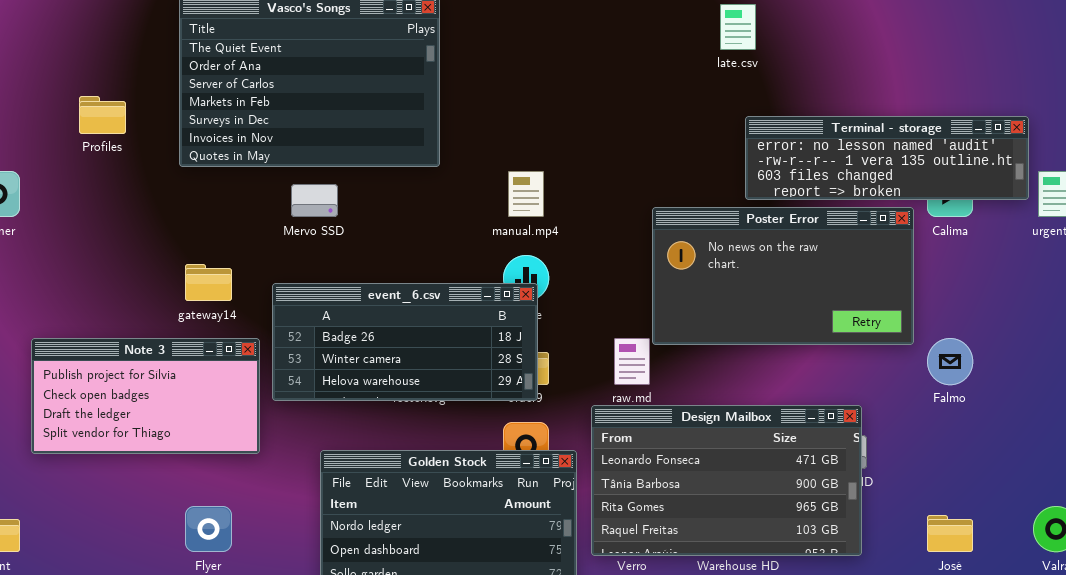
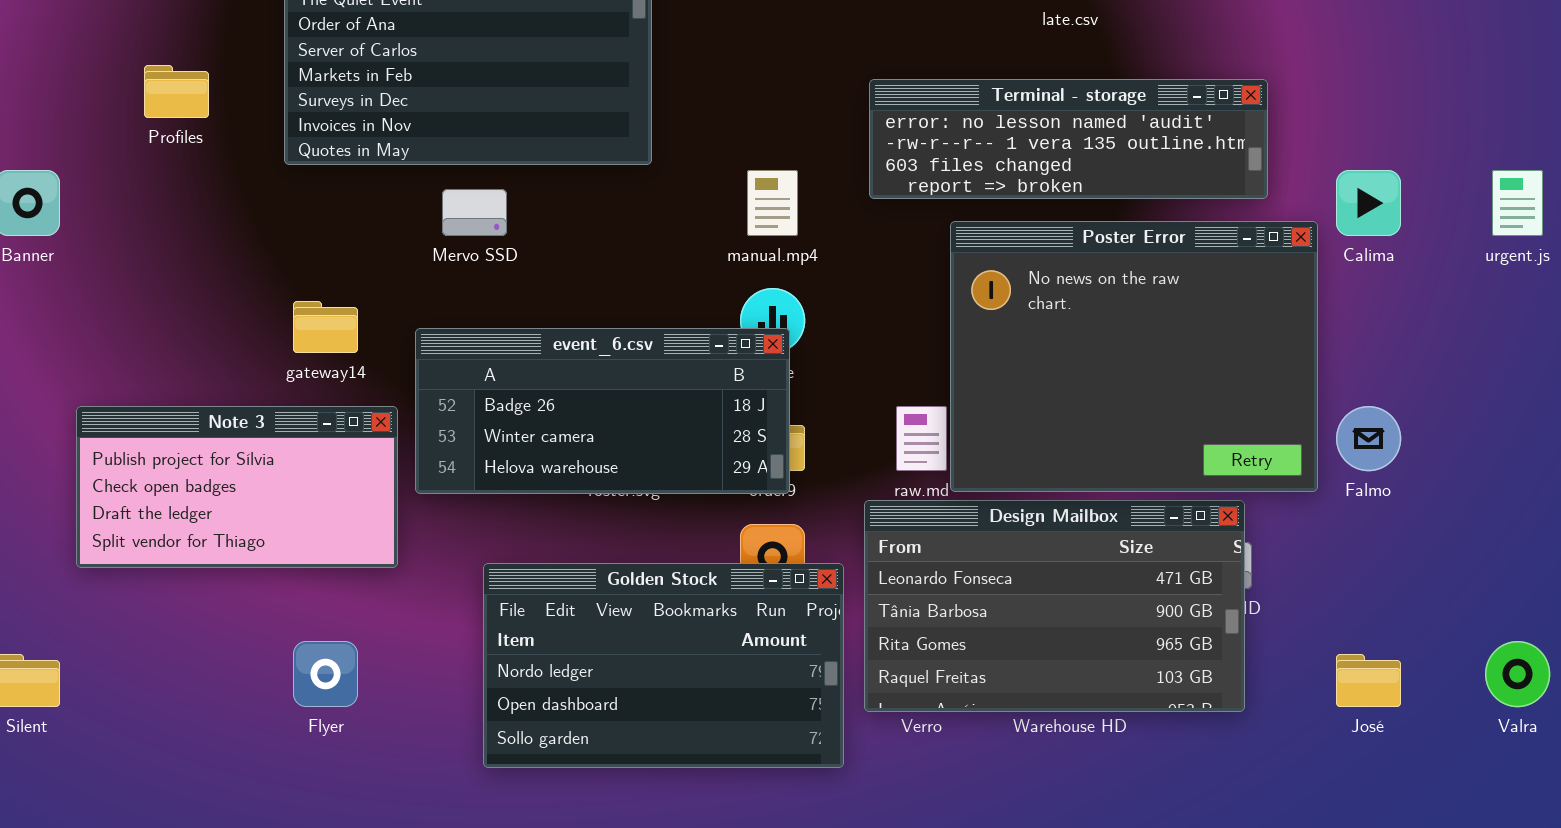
Terminal - storage: [745,116,1029,200] -> [869,79,1268,199], moved
Poster Error: [652,207,914,345] -> [950,221,1318,492], resized

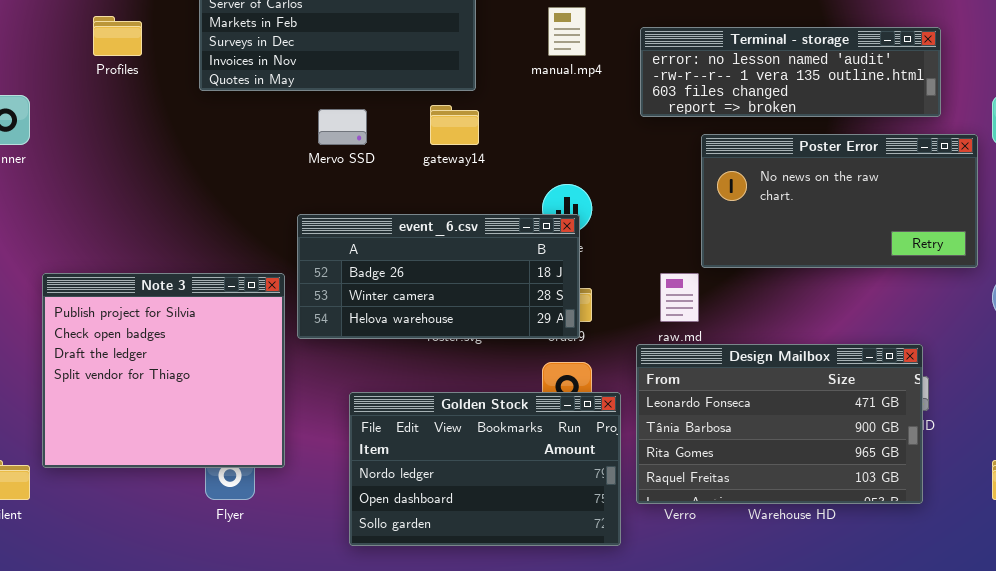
manual.mp4: [747,170,798,236] -> [548,7,586,56], moved
Poster Error: [950,221,1318,492] -> [701,134,978,268], resized
gateway14: [293,301,358,353] -> [430,105,479,145], moved
Note 3: [76,406,398,568] -> [42,273,285,468], resized

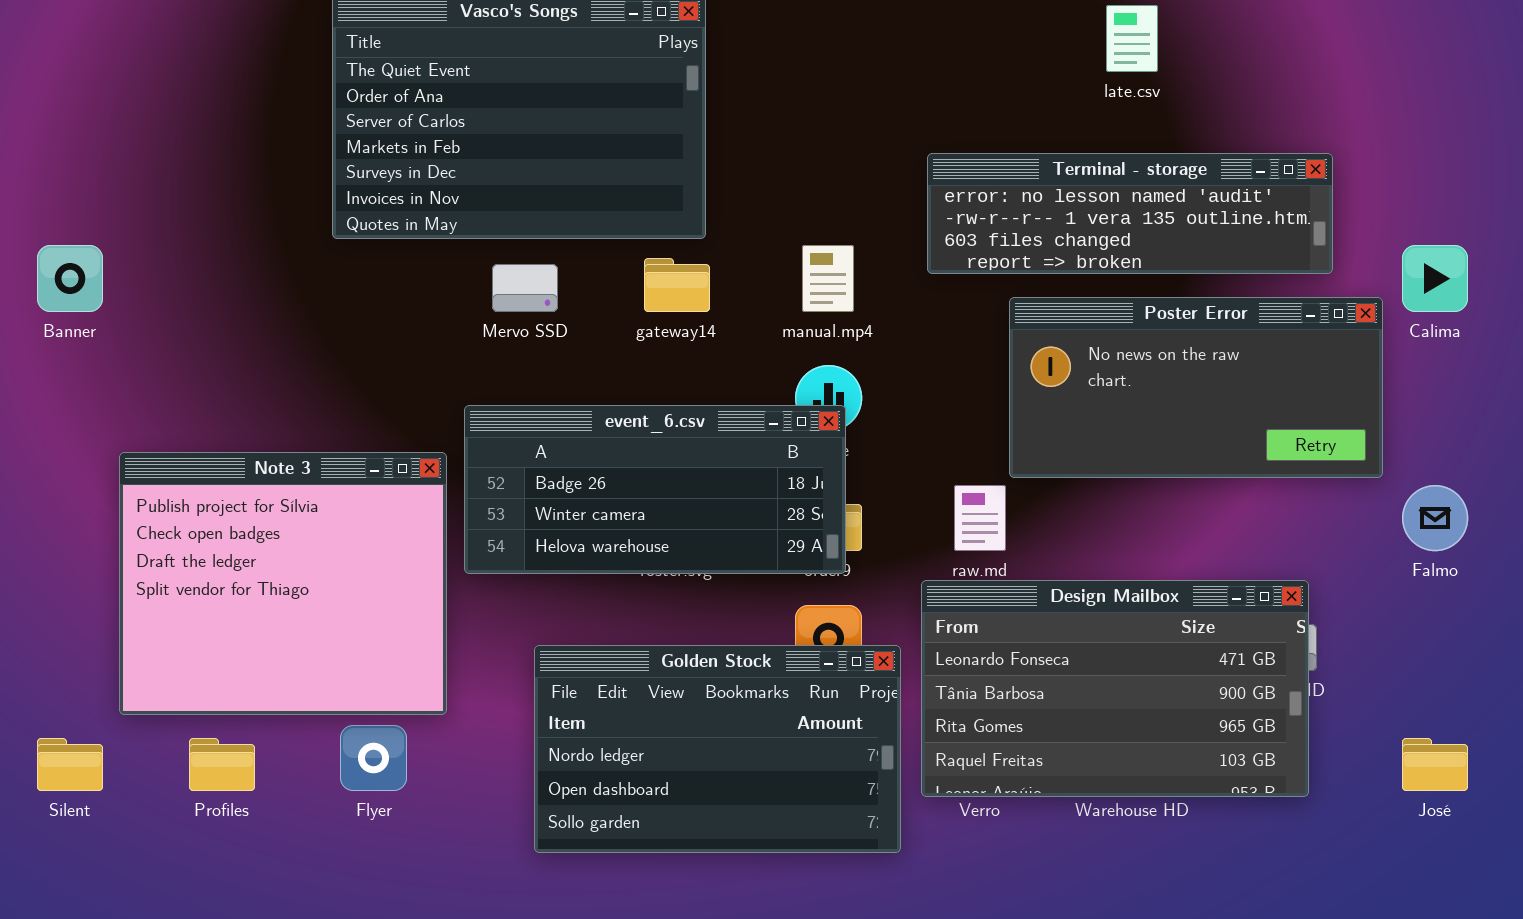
manual.mp4: [548,7,586,56] -> [802,245,854,312], moved
Profiles: [93,16,142,56] -> [189,738,255,791], moved
Note 3: [42,273,285,468] -> [119,452,447,715], moved

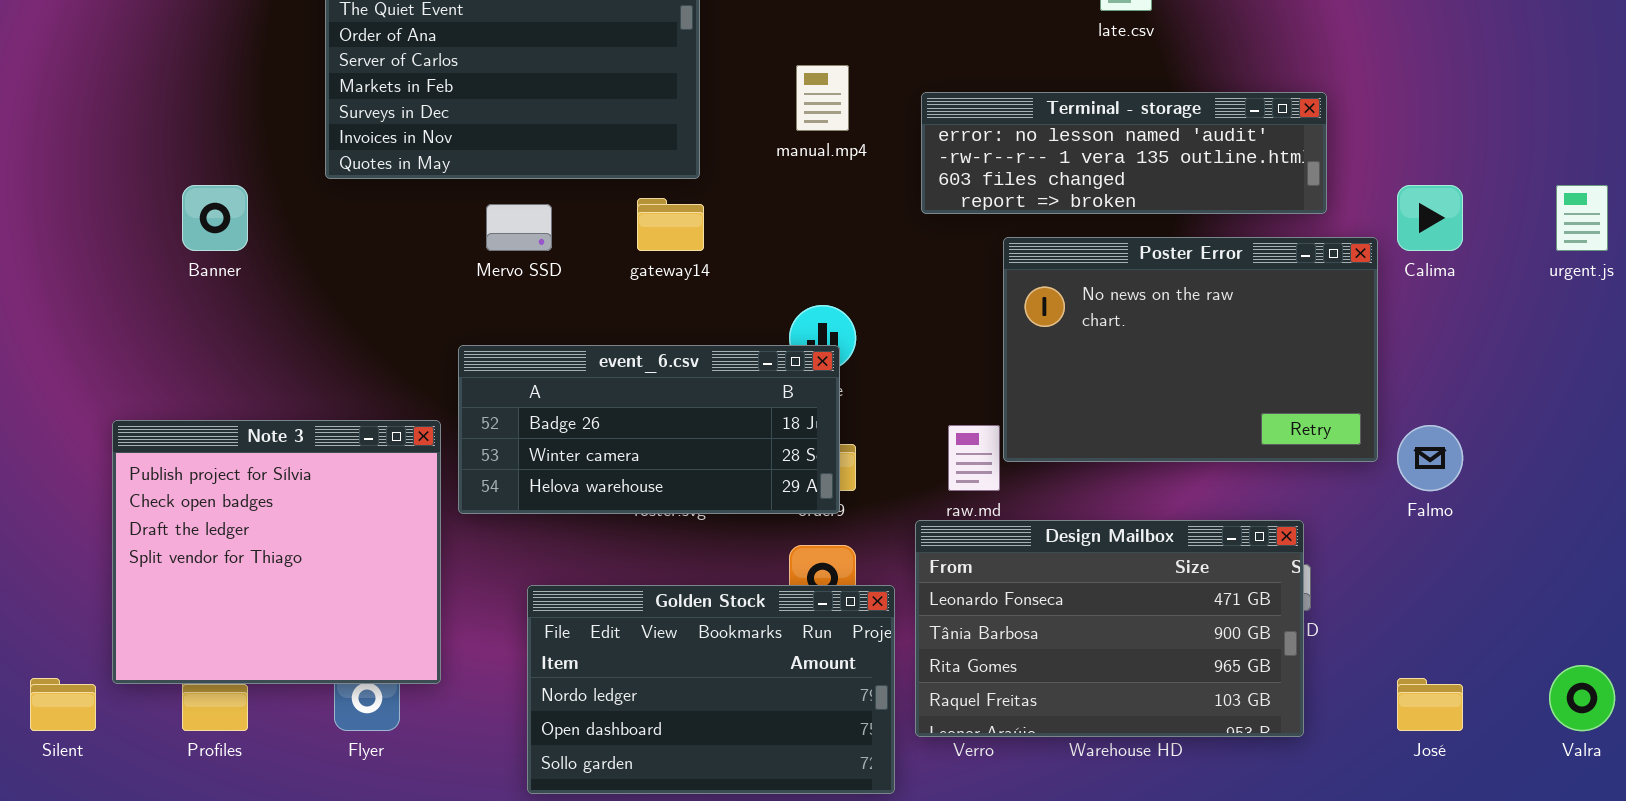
Banner: [37,245,103,312] -> [182,185,248,251], moved
manual.mp4: [802,245,854,312] -> [796,65,849,131], moved
Poster Error: [1009,297,1383,478] -> [1003,237,1378,462], resized
Note 3: [119,452,447,715] -> [112,420,441,684], moved

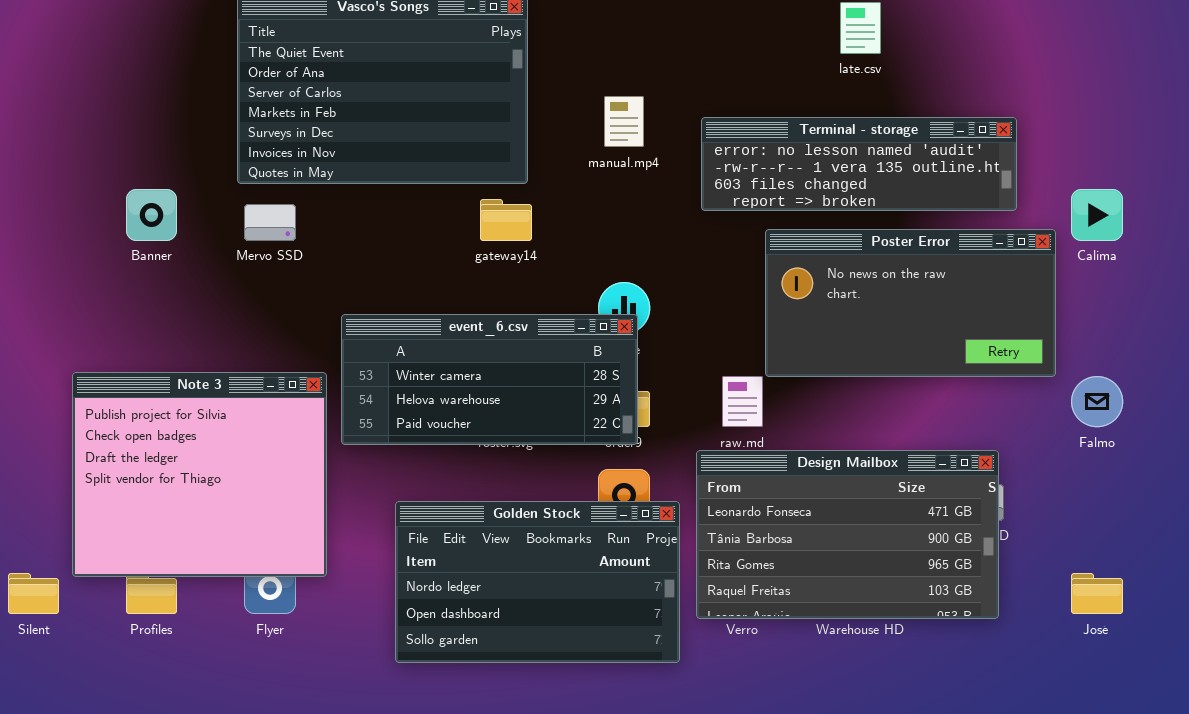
Mervo SSD: [486,204,552,251] -> [244,204,296,241], moved
Poster Error: [1003,237,1378,462] -> [765,229,1056,377], resized
event_6.csv: [458,345,840,514] -> [341,314,638,445], scrolled down 1 row

